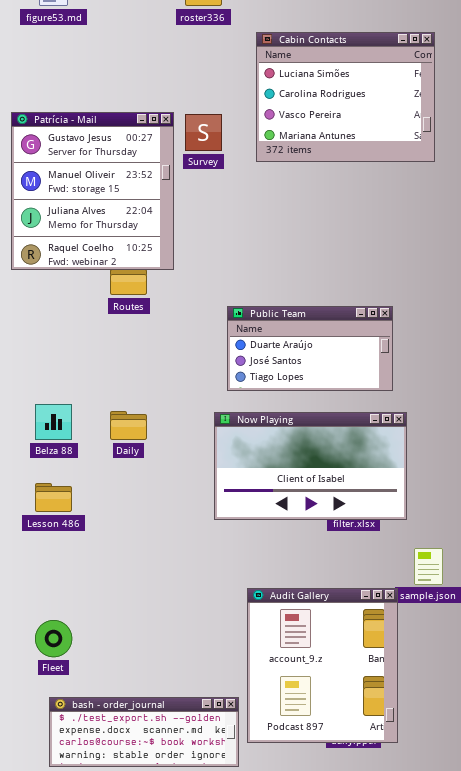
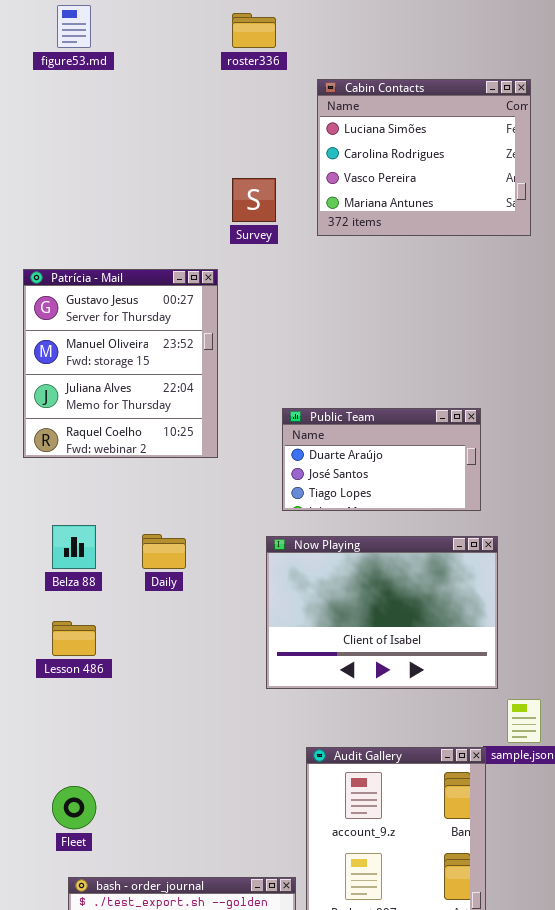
Patrícia - Mail: [11,112,174,270] -> [23,269,218,458], moved
Now Playing: [214,412,407,520] -> [266,536,498,689], resized

